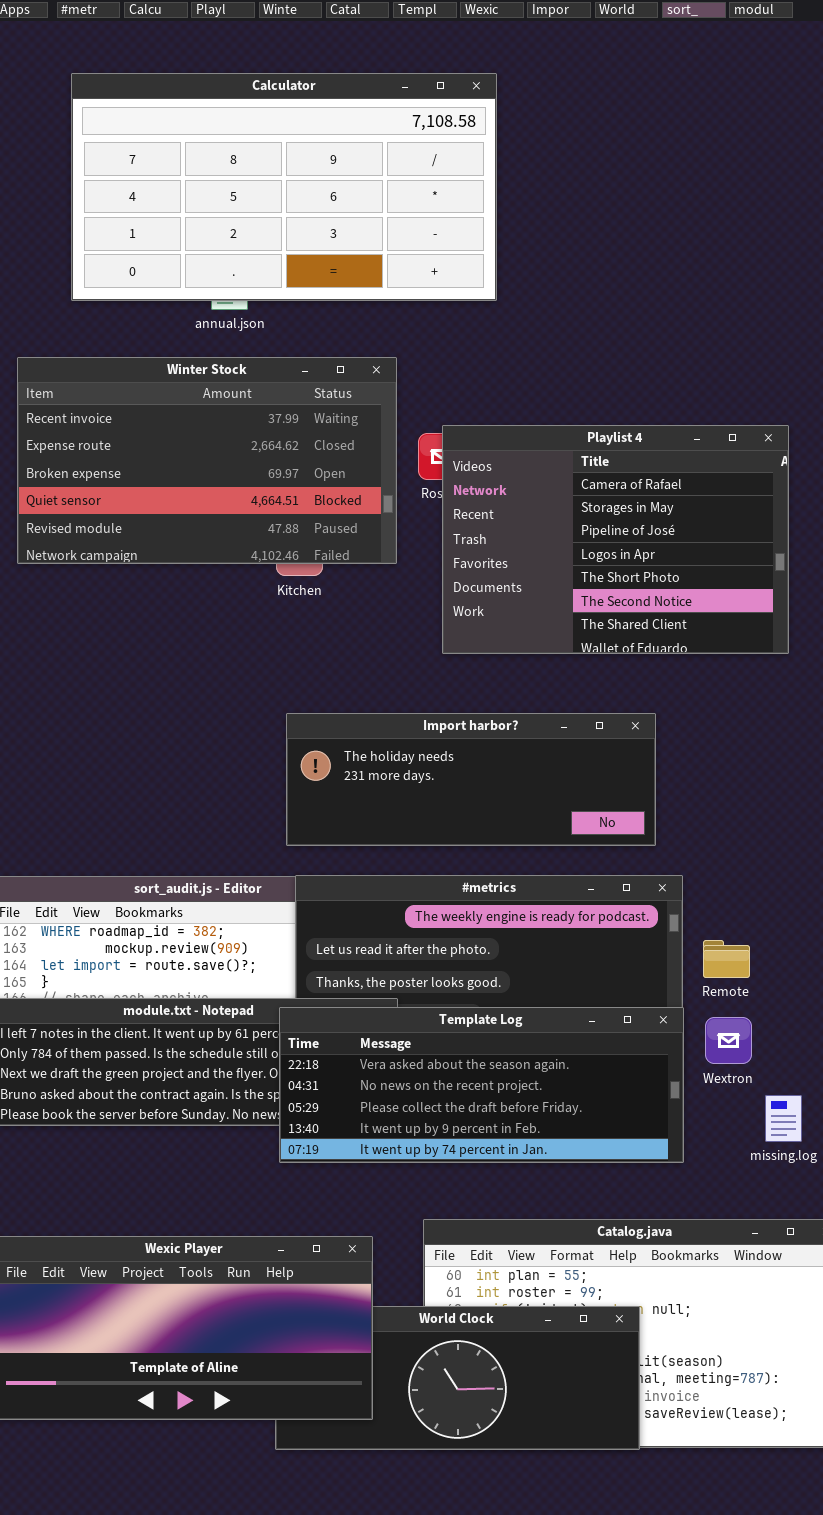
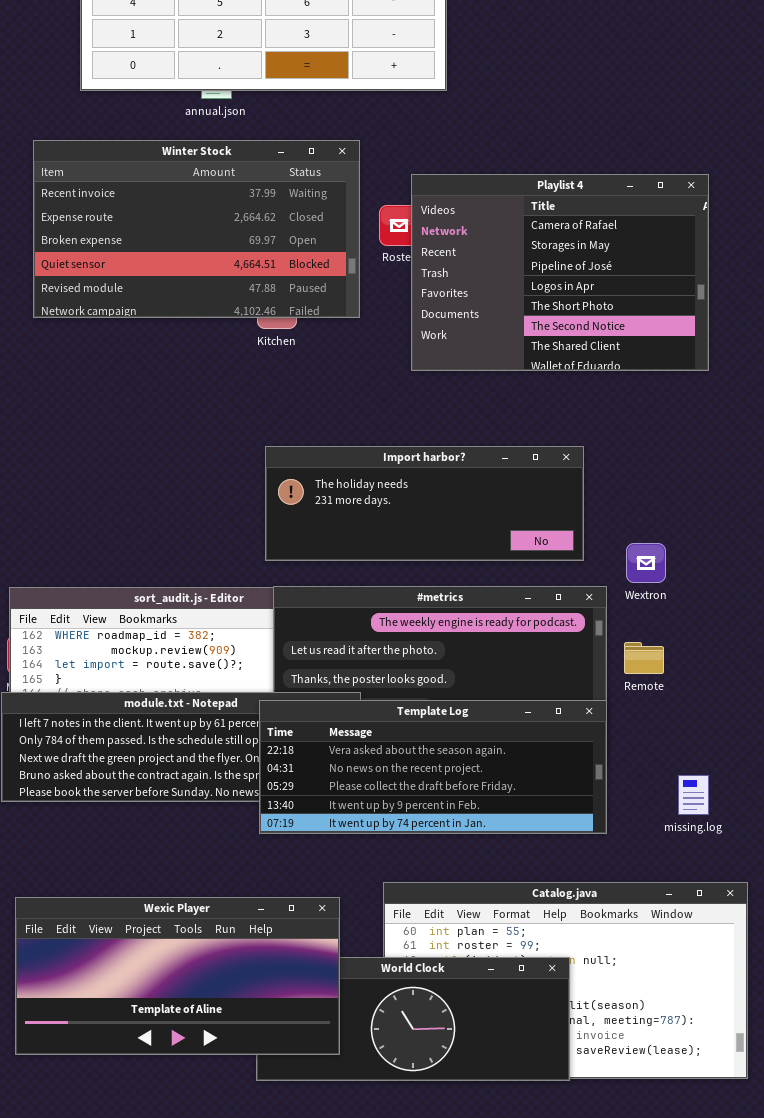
Playlist 4: [442,425,789,654] -> [411,174,709,371], moved
Wextron: [705,1017,752,1064] -> [626,543,666,583], moved

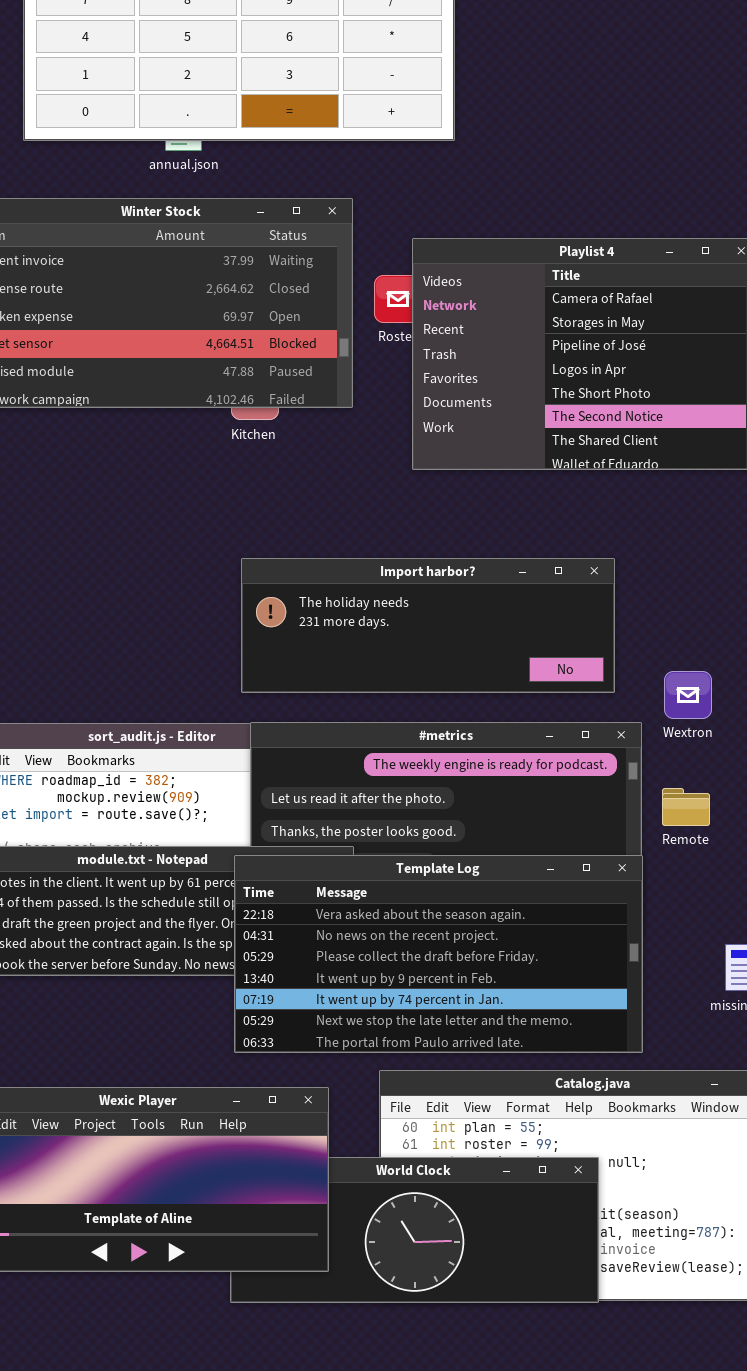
Template Log: [259,700,607,834] -> [234,855,643,1053], resized

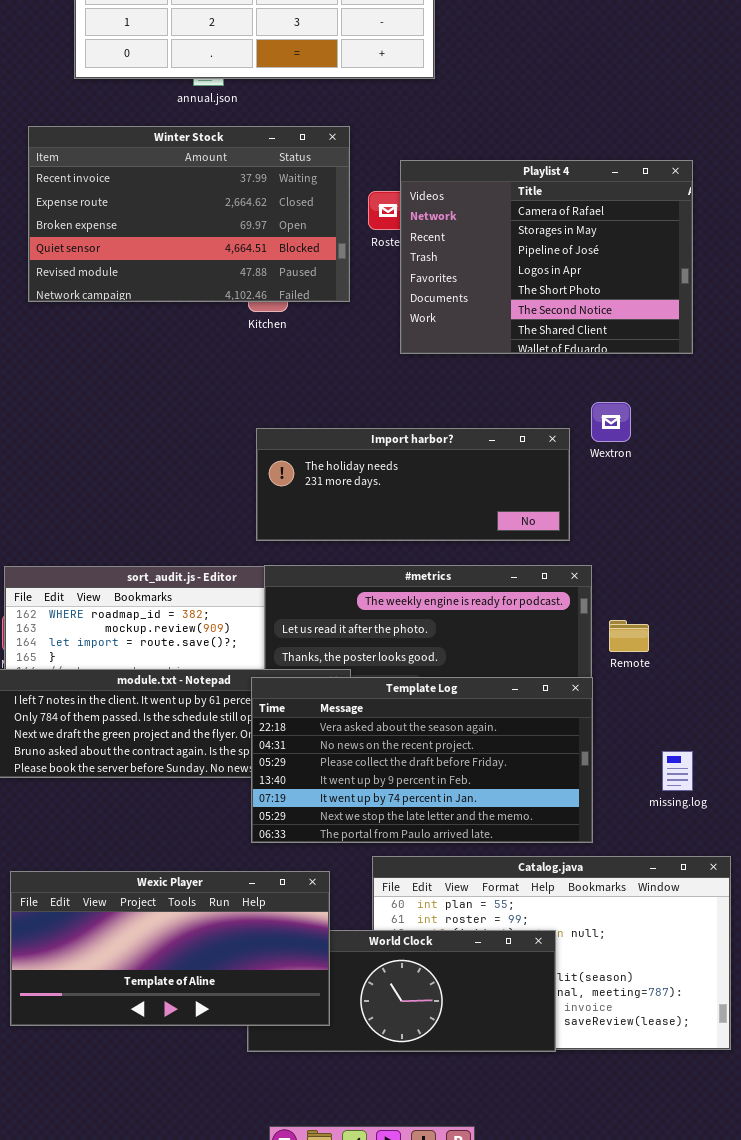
Wextron: [664,671,712,719] -> [591,402,631,442], moved

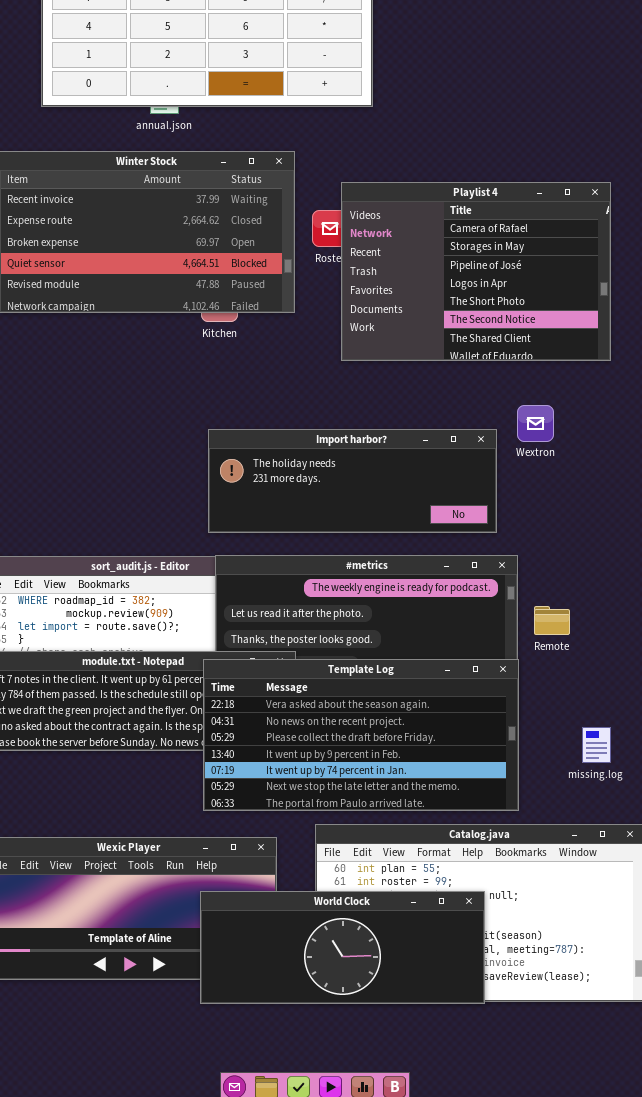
World Clock: [247,930,556,1052] -> [200,891,485,1004], raised

